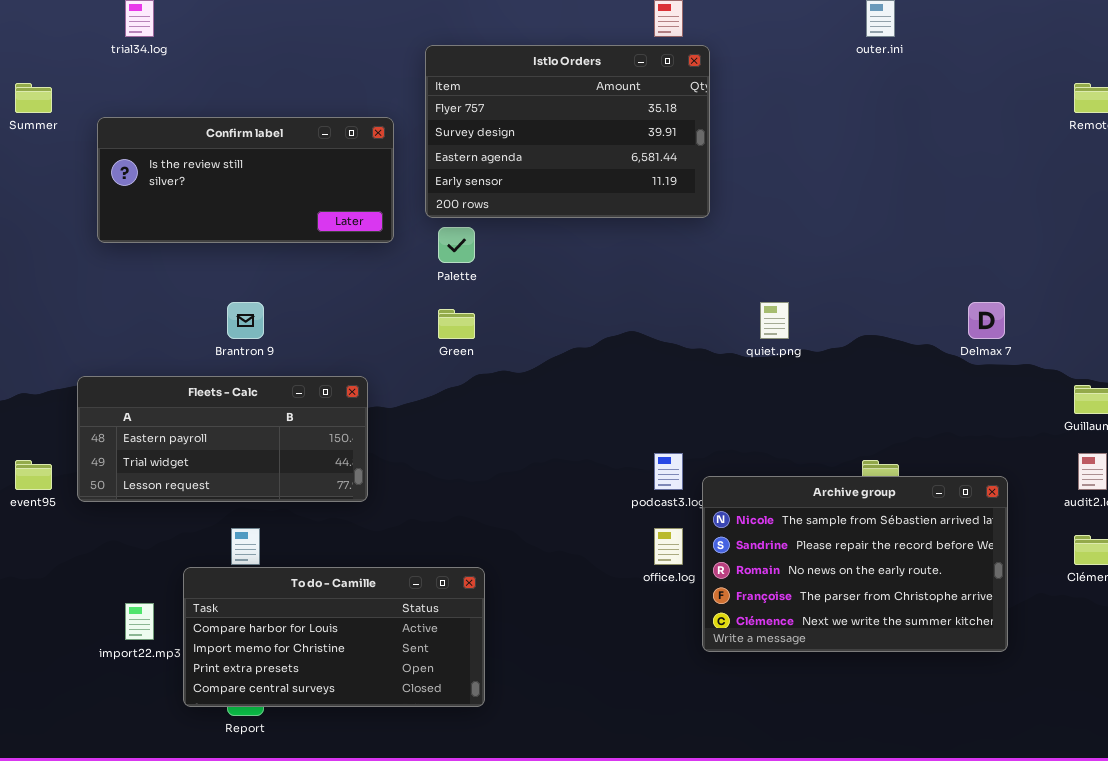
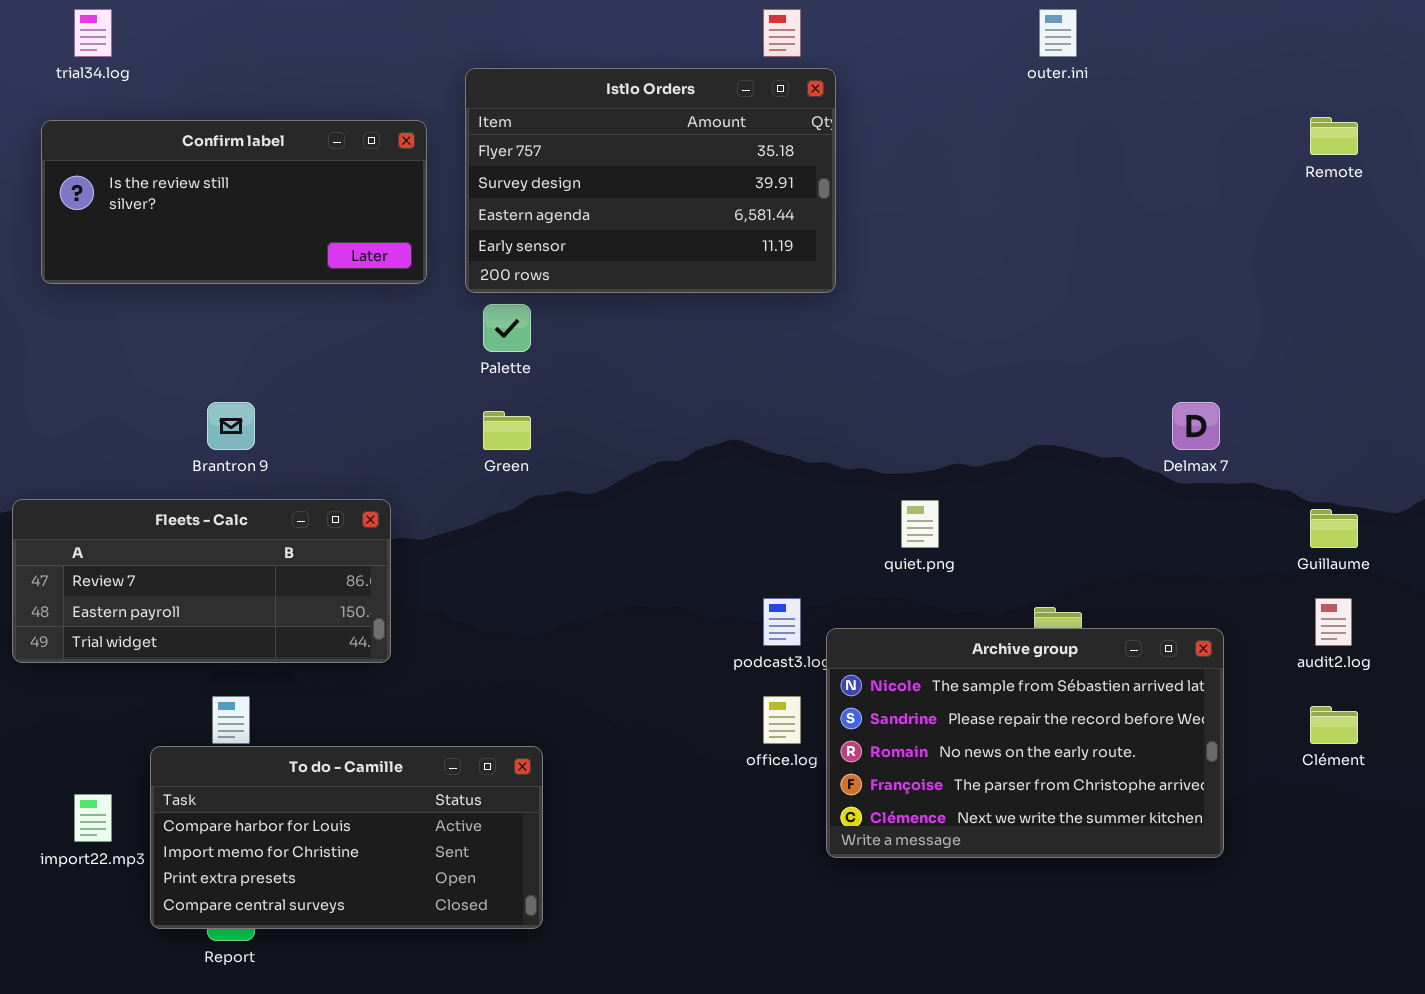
Confirm label: [97,117,394,243] -> [41,120,427,284], moved
quiet.png: [760,302,789,339] -> [901,500,939,548], moved
Fleets - Calc: [77,376,368,502] -> [12,499,391,663], scrolled up 1 row

